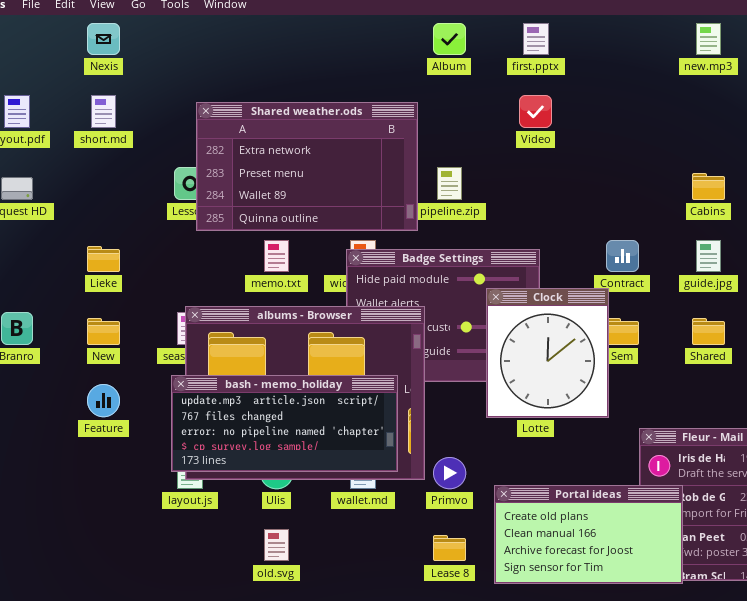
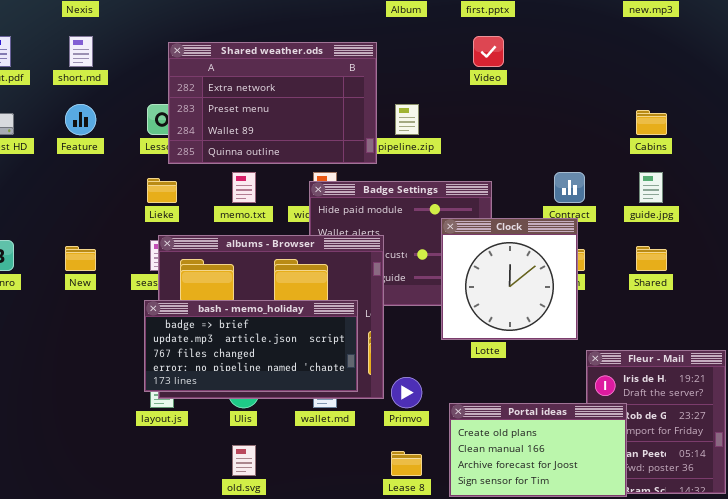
Lieke: [87,246,120,272] -> [147,178,177,203], moved
Clock: [486,288,609,418] -> [441,218,578,340], resized
bash - memo_holiday: [171,375,398,472] -> [144,300,358,392], scrolled up 1 row
Feature: [87,384,120,417] -> [65,104,96,135], moved

